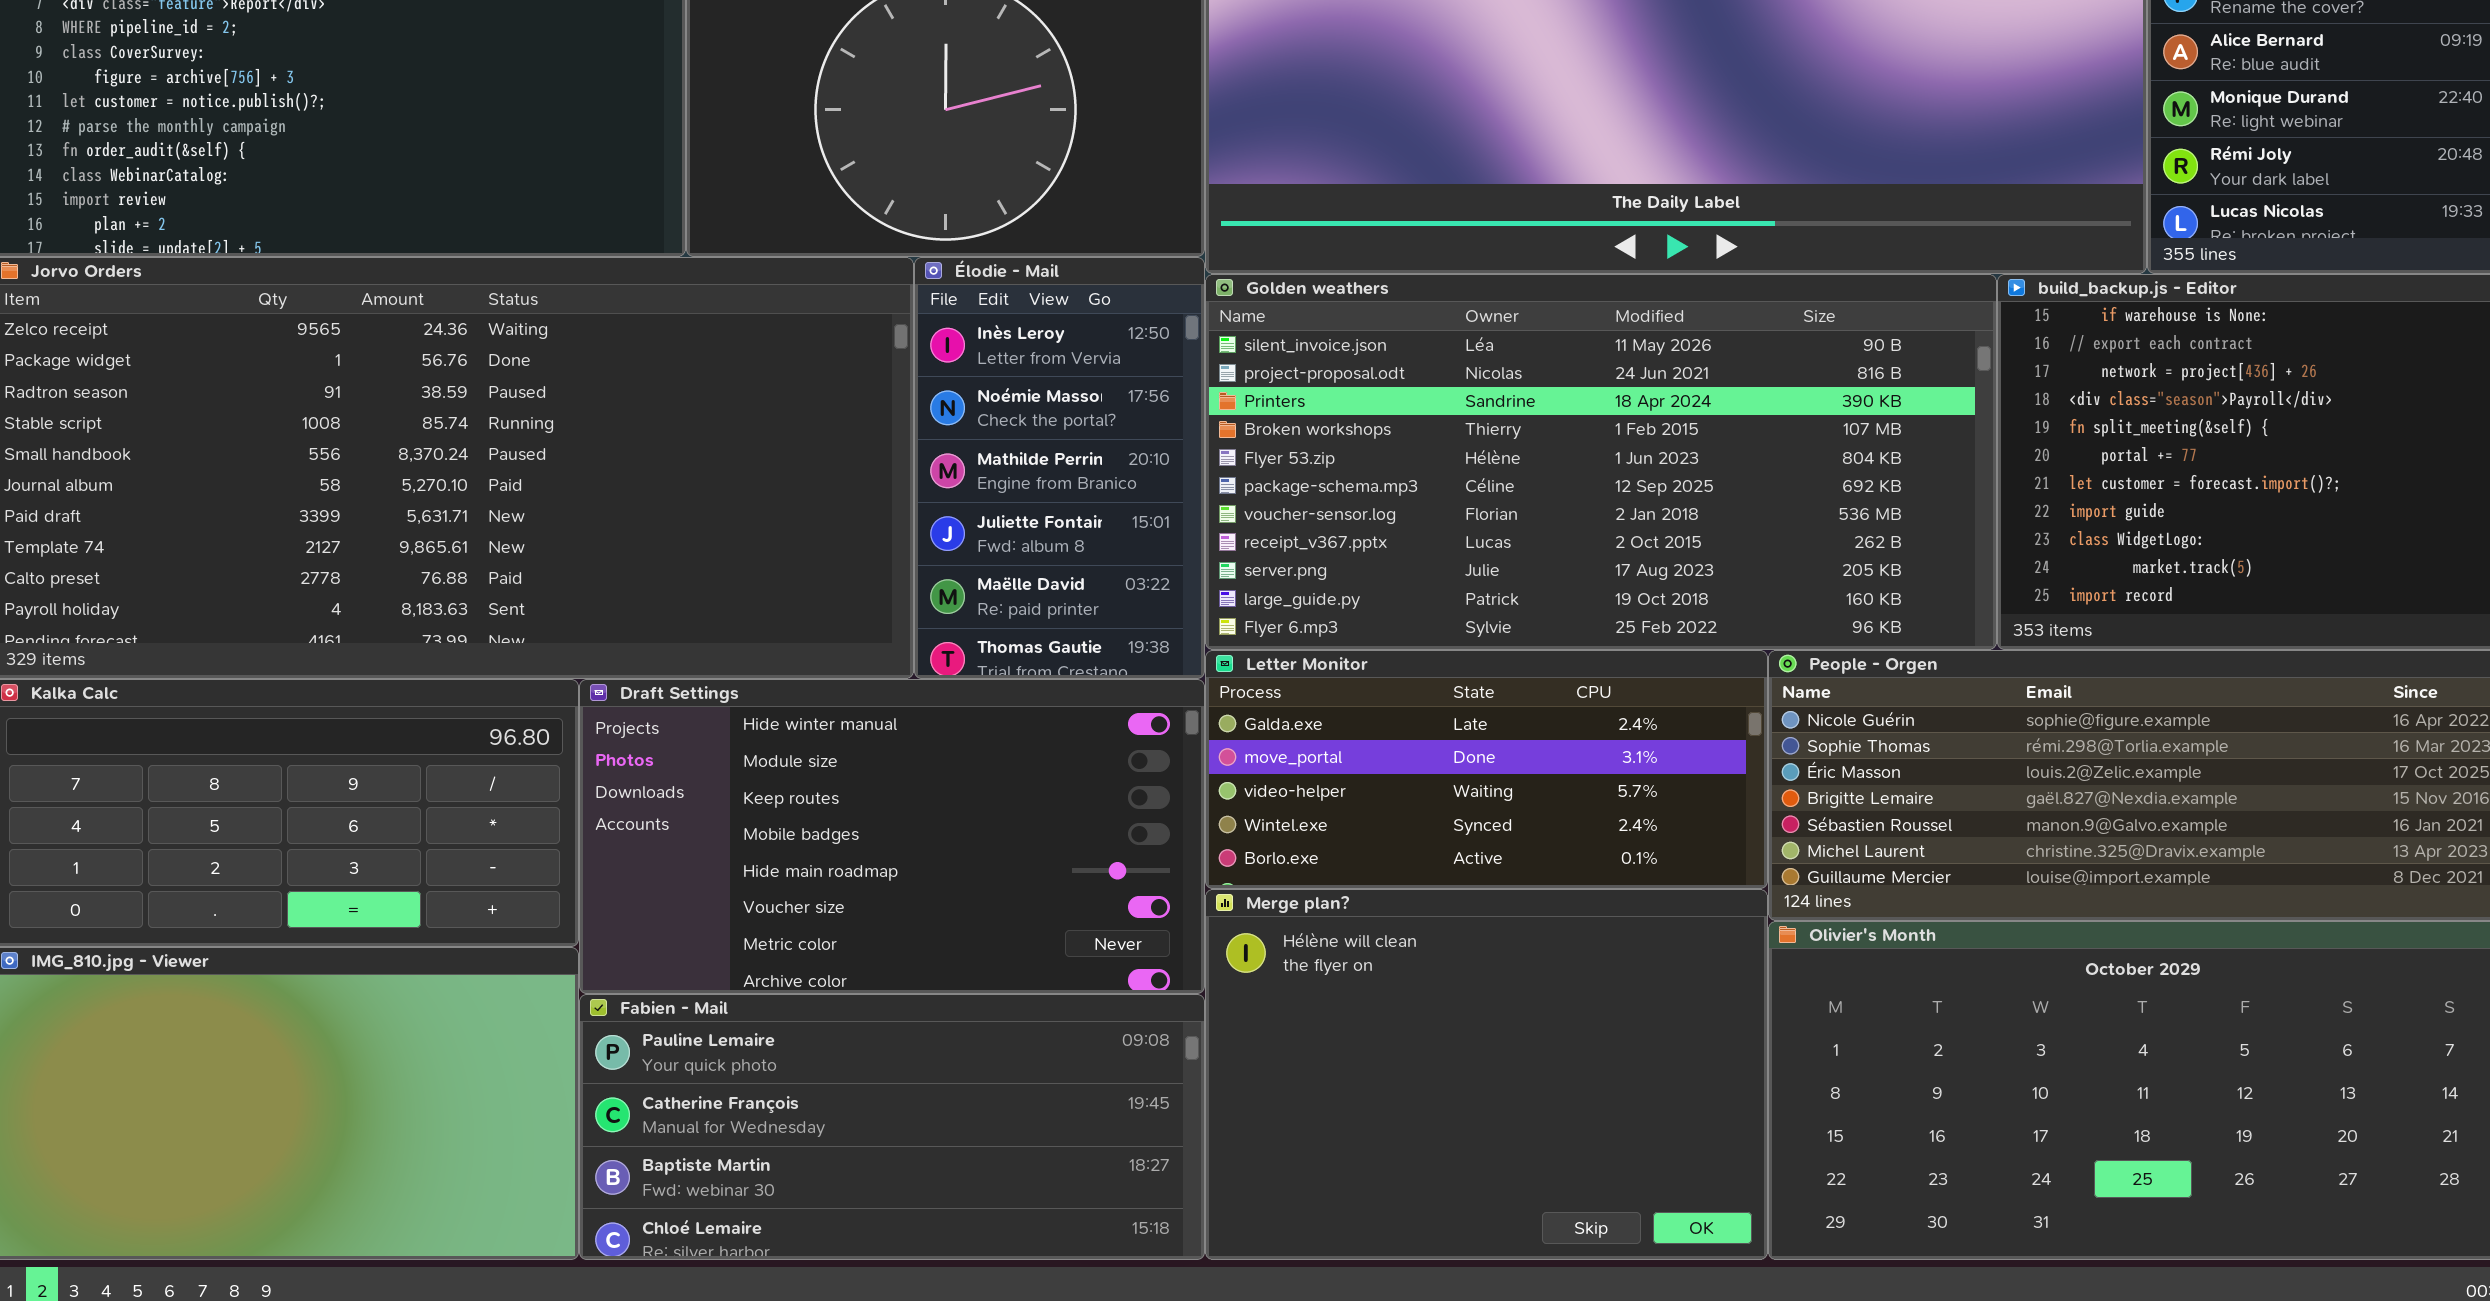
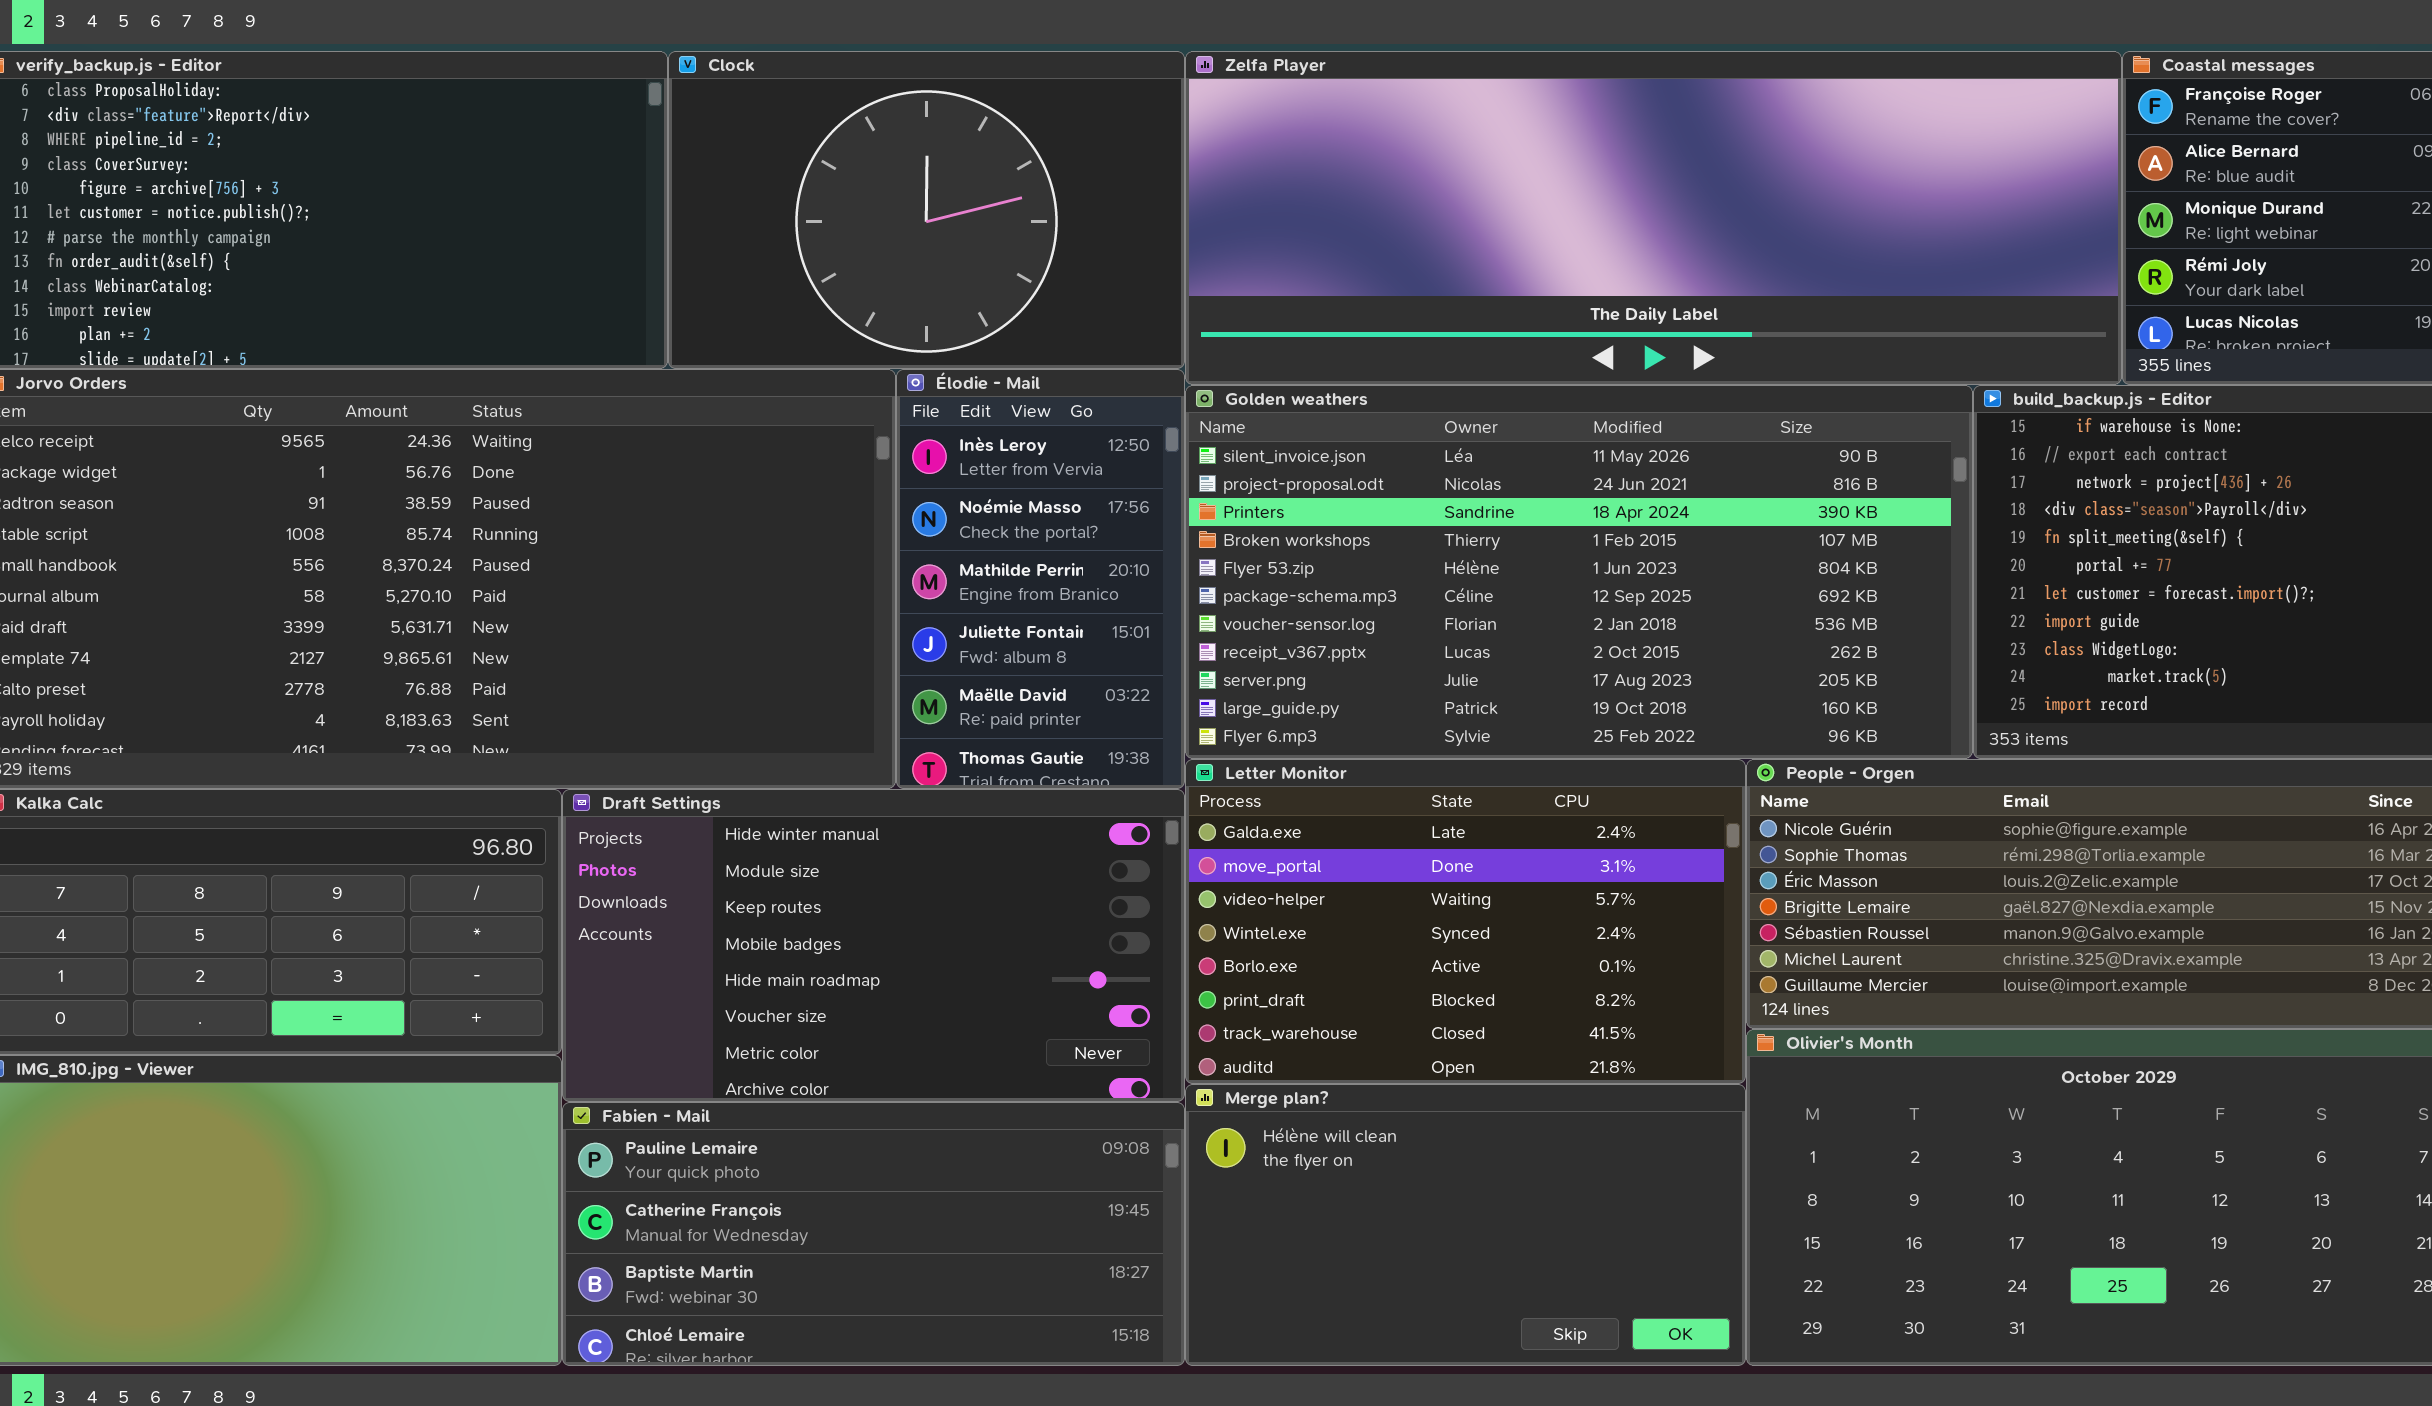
Letter Monitor: [1205,650,1768,889] -> [1185,759,1746,1084], resized
Merge plan?: [1205,889,1768,1260] -> [1185,1084,1746,1366], resized

